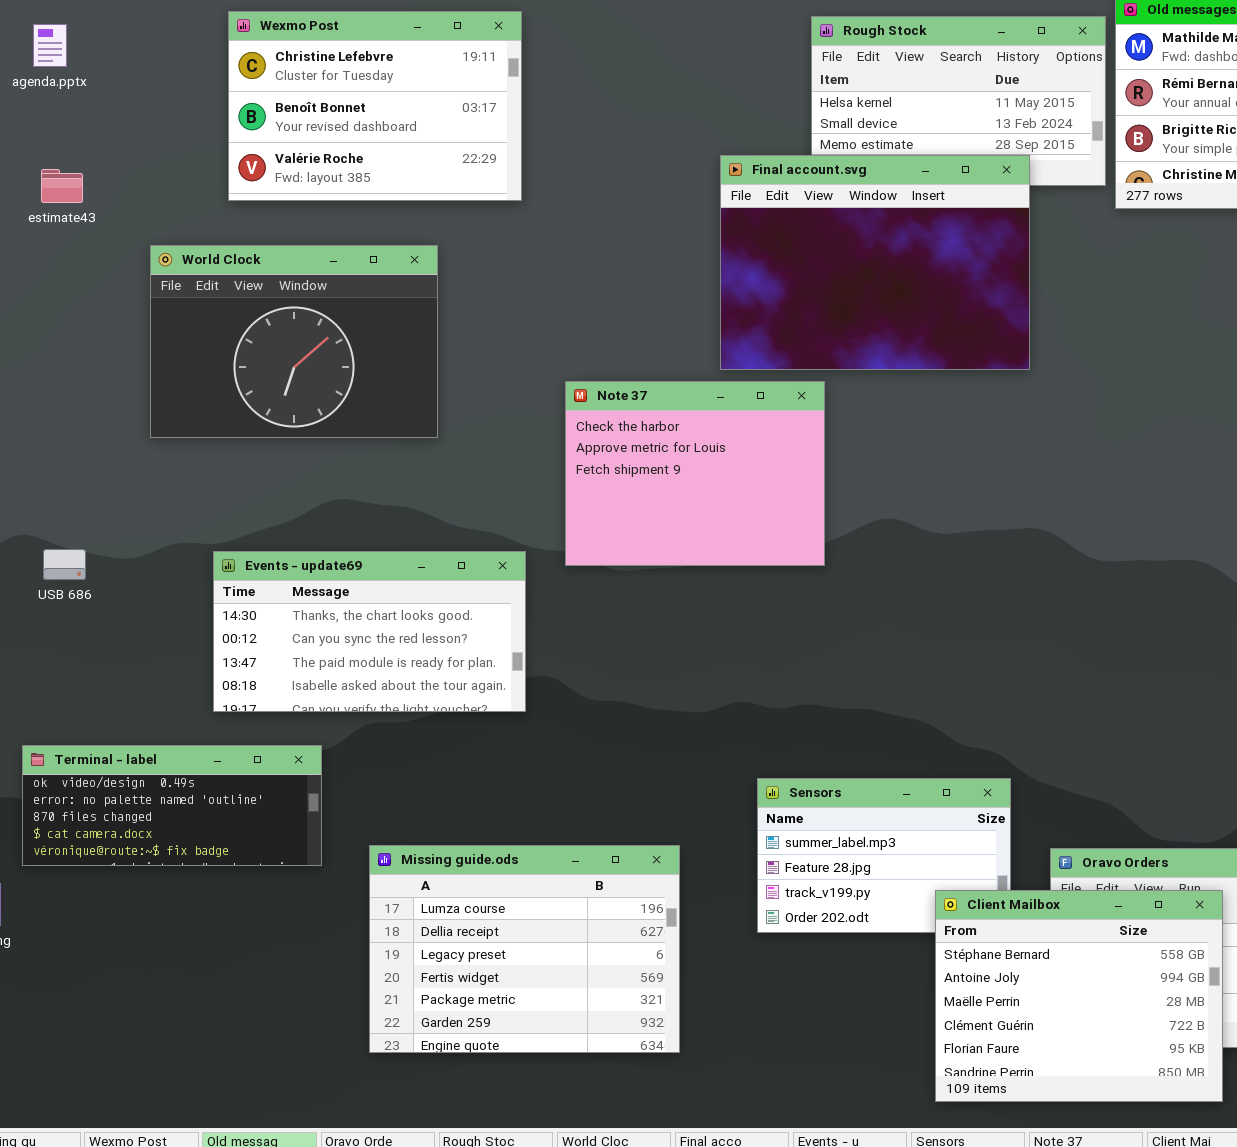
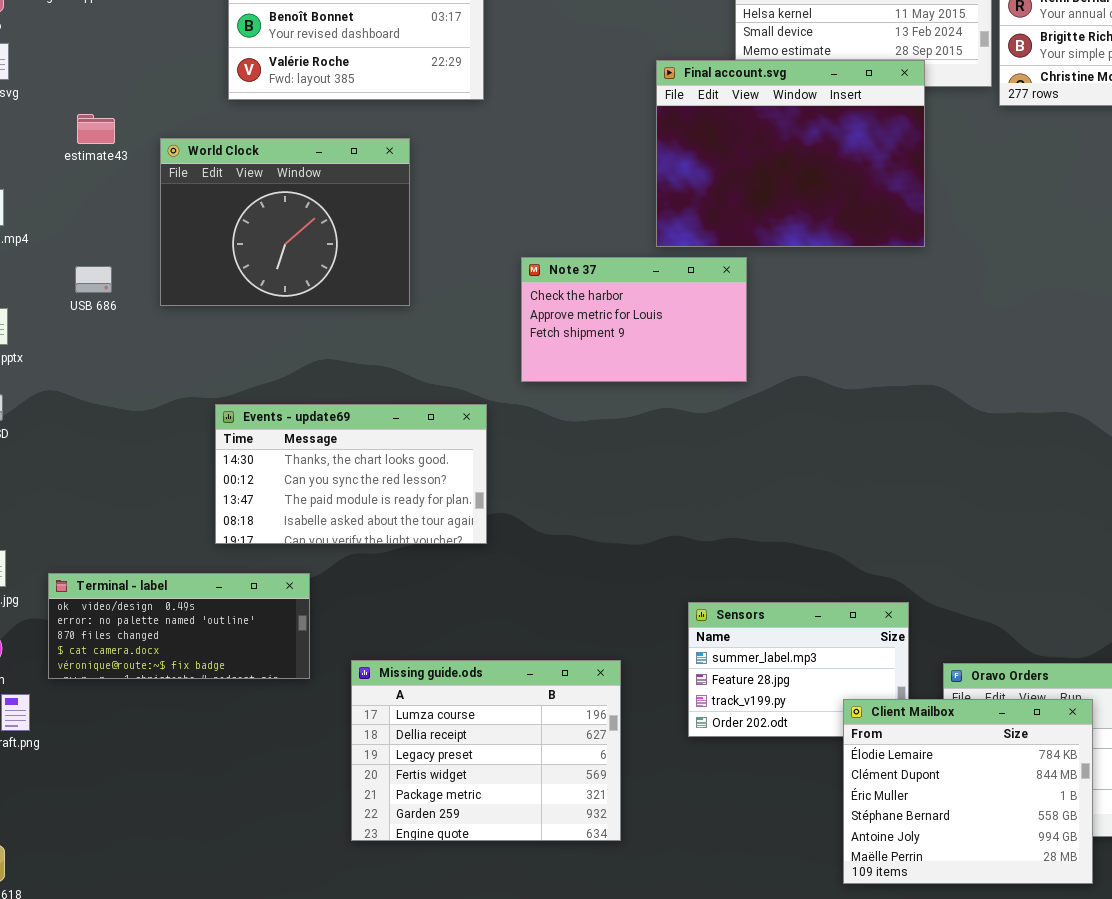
estimate43: [41,169,83,203] -> [77,114,115,144], moved
Note 37: [565,381,825,566] -> [521,257,747,382], resized
USB 686: [43,549,86,580] -> [75,266,112,293], moved
Client Mailbox: [935,890,1223,1102] -> [843,699,1093,884], scrolled up 3 rows

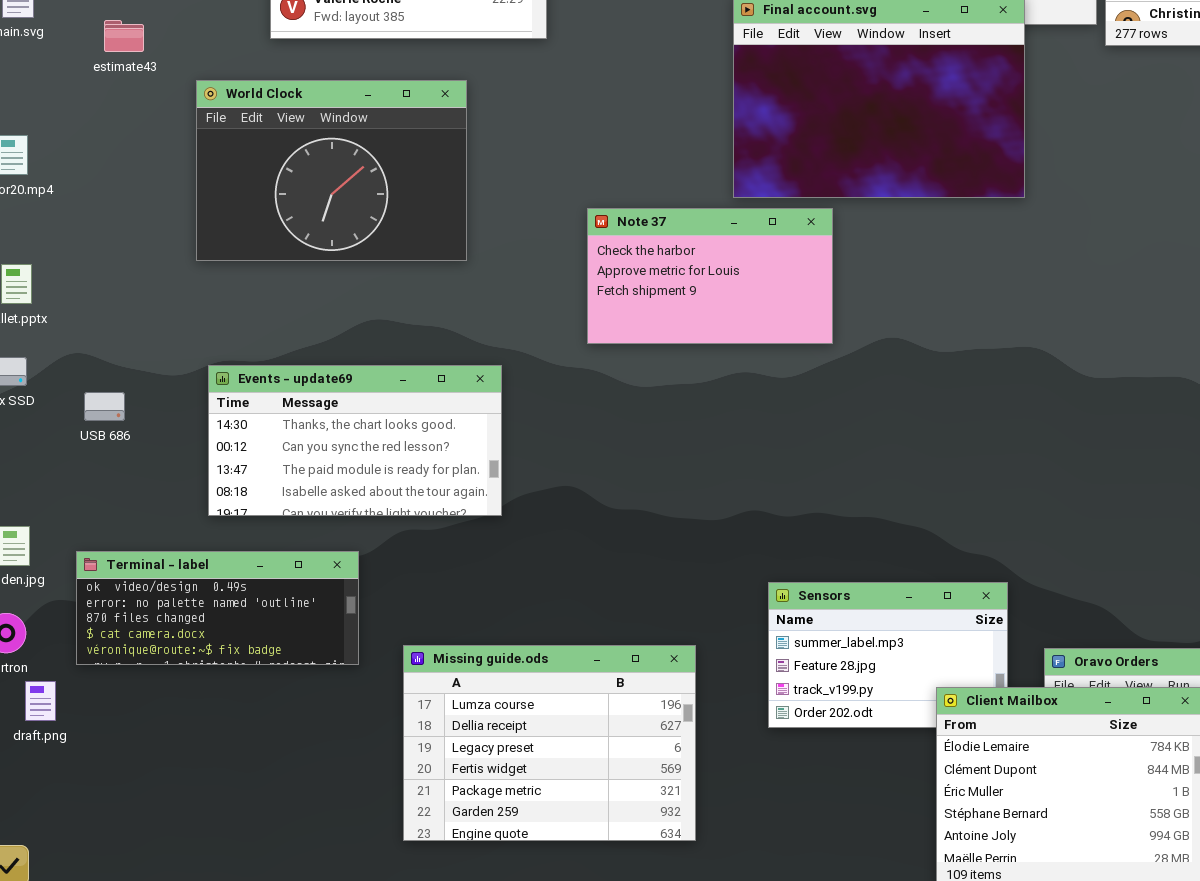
estimate43: [77,114,115,144] -> [104,20,144,52], moved
USB 686: [75,266,112,293] -> [84,392,125,421], moved
Events - update69: [215,404,487,544] -> [208,365,502,516], moved

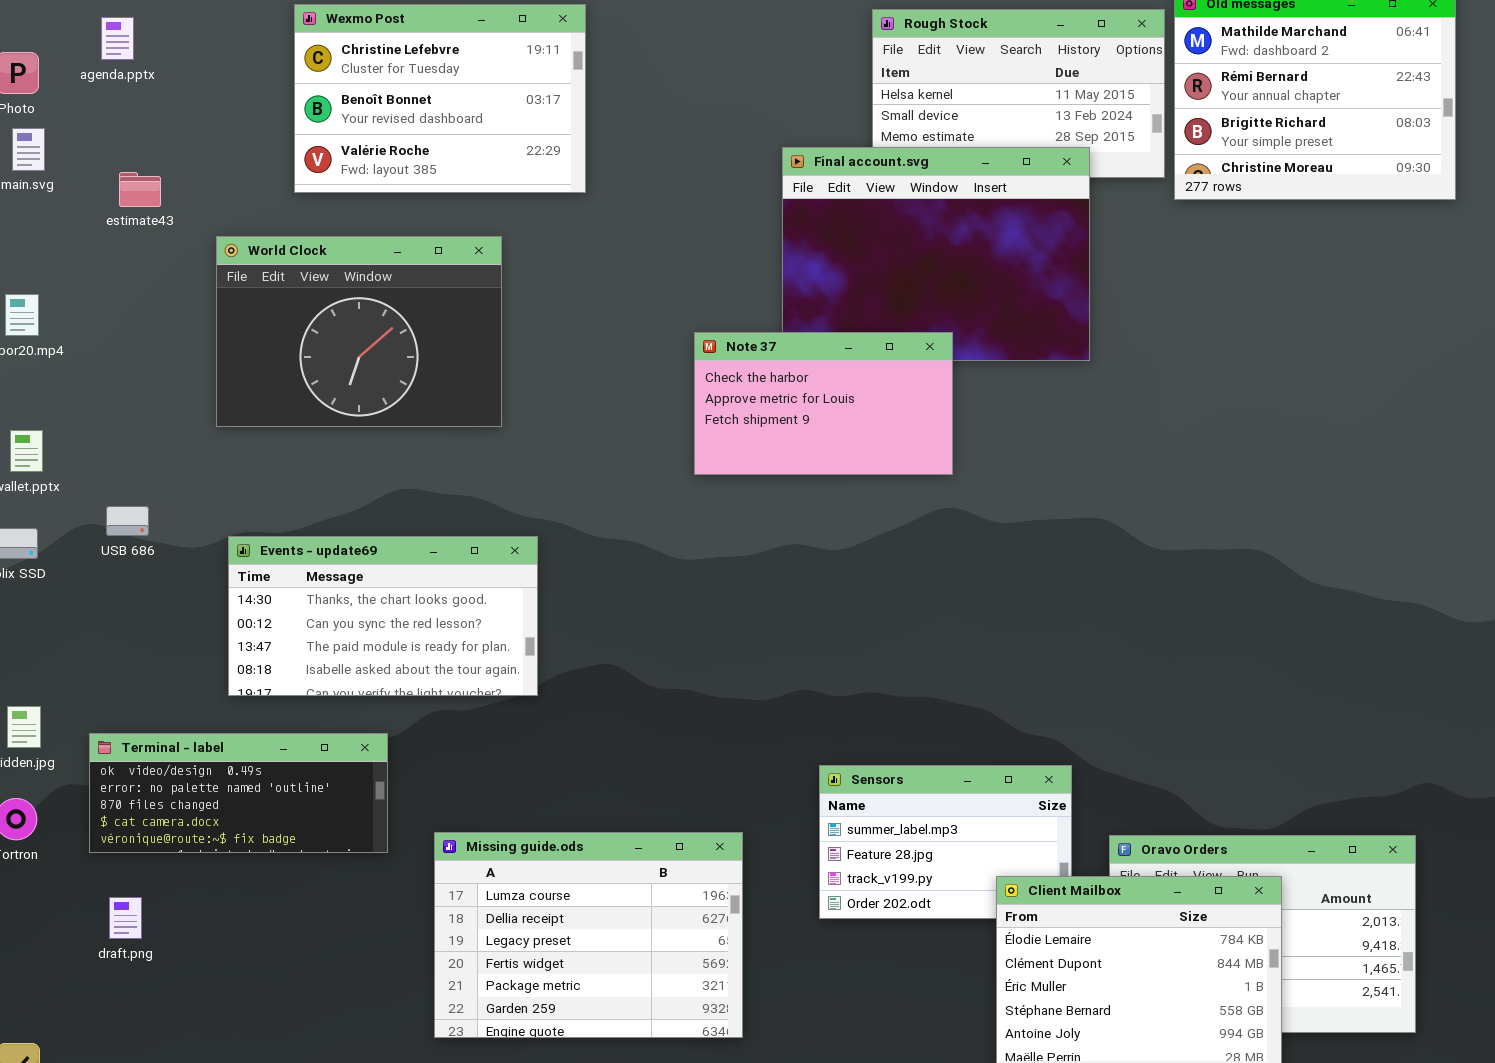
Note 37: [587,208,833,344] -> [694,332,953,475], moved
USB 686: [84,392,125,421] -> [106,506,149,536], moved
draft.png: [25,681,56,721] -> [109,897,142,939], moved

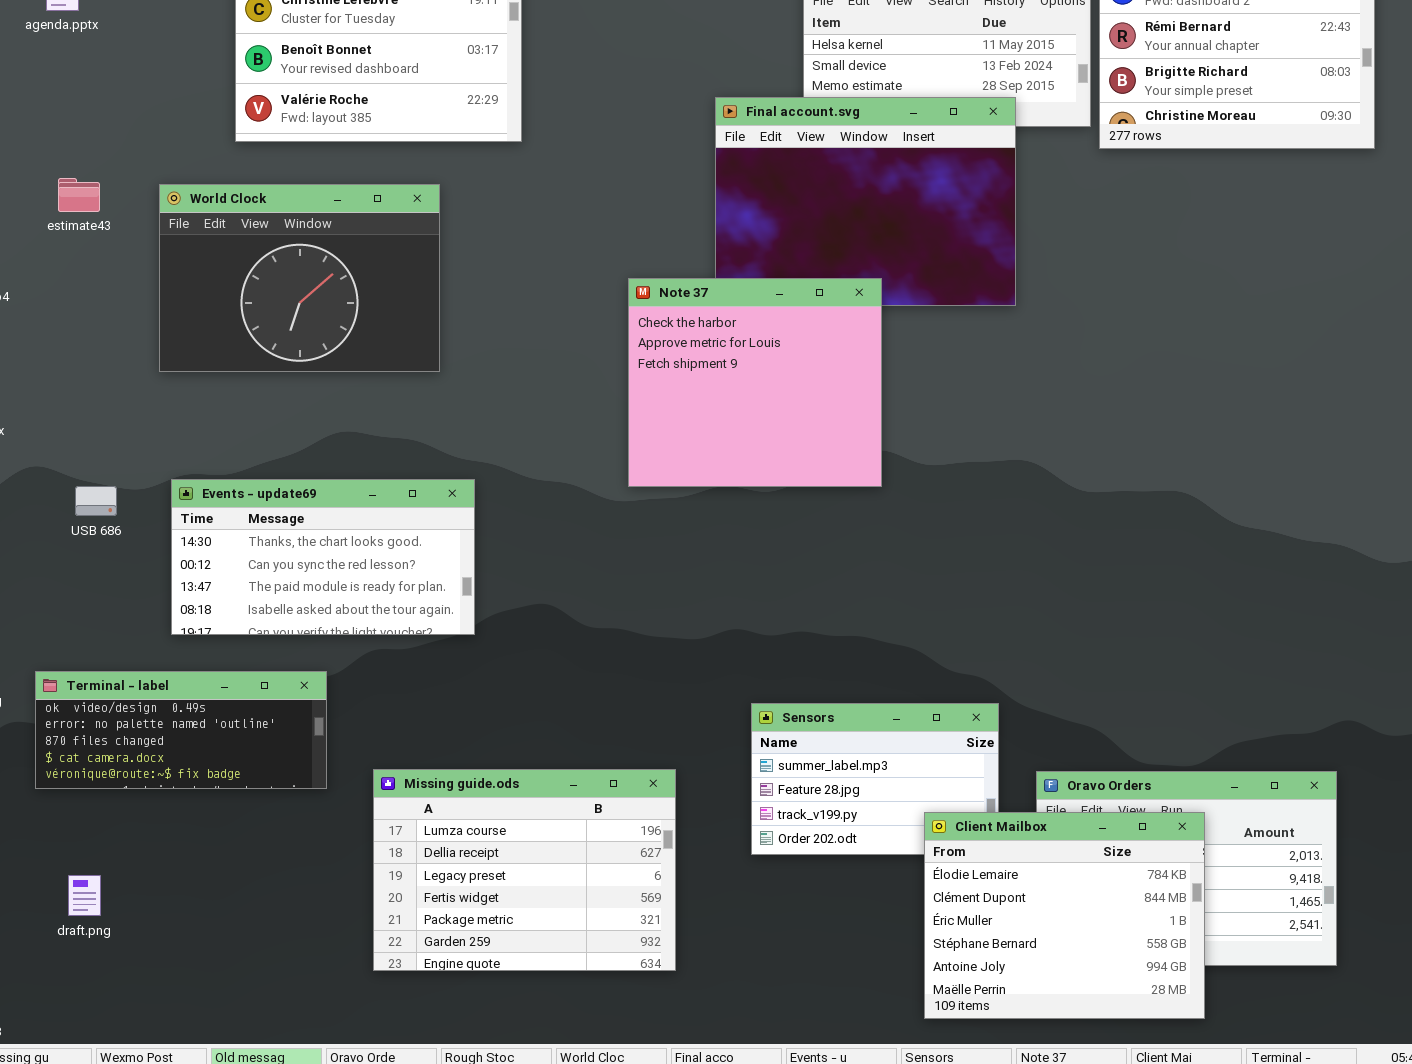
estimate43: [119,172,161,207] -> [58,178,100,212], moved
Note 37: [694,332,953,475] -> [628,278,882,487], resized
USB 686: [106,506,149,536] -> [75,486,117,516], moved
draft.png: [109,897,142,939] -> [68,875,101,916], moved

